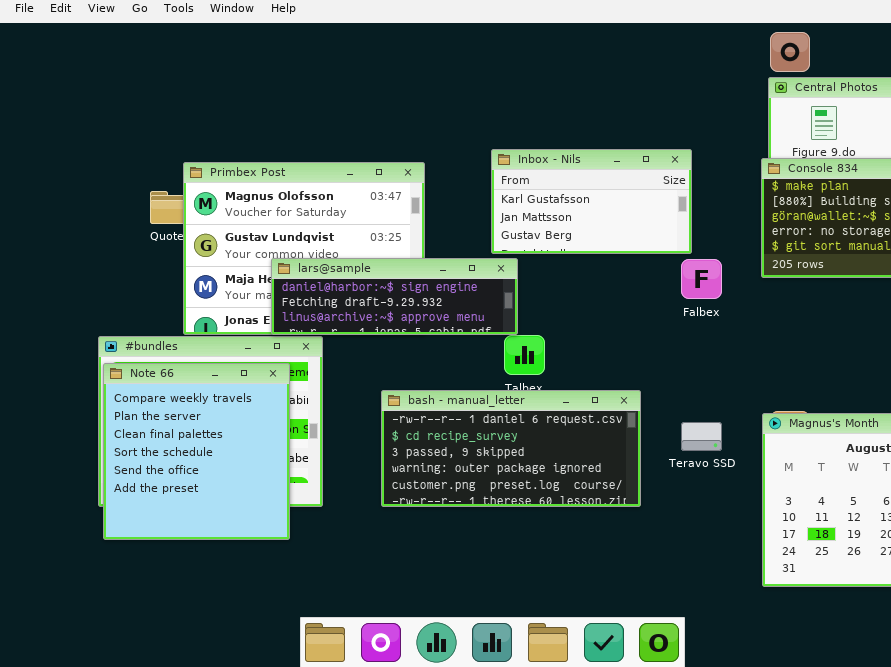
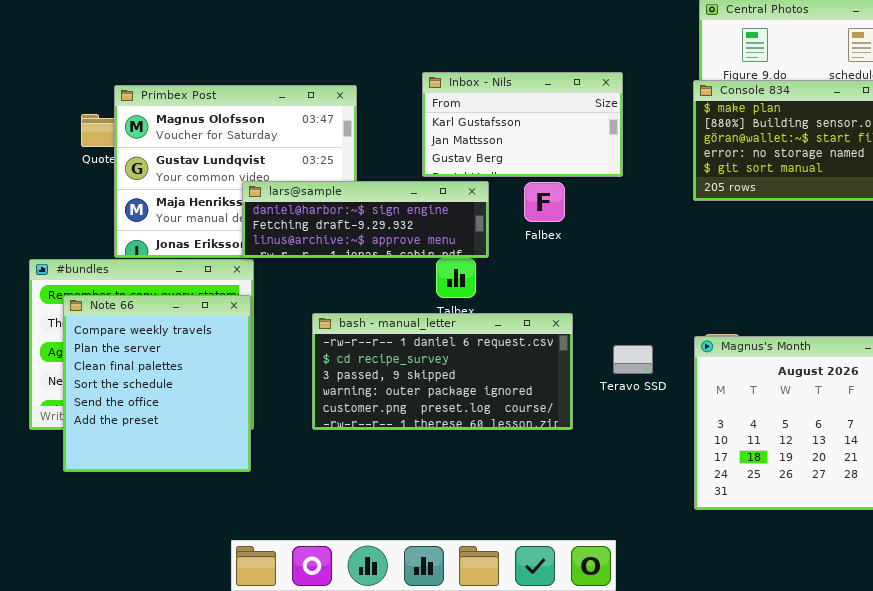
lars@sample: [271,258,518,335] -> [242,181,489,258], moved
Falbex: [681,259,722,299] -> [524,182,565,222], moved
Note 66: [103,363,290,540] -> [63,295,251,472], moved

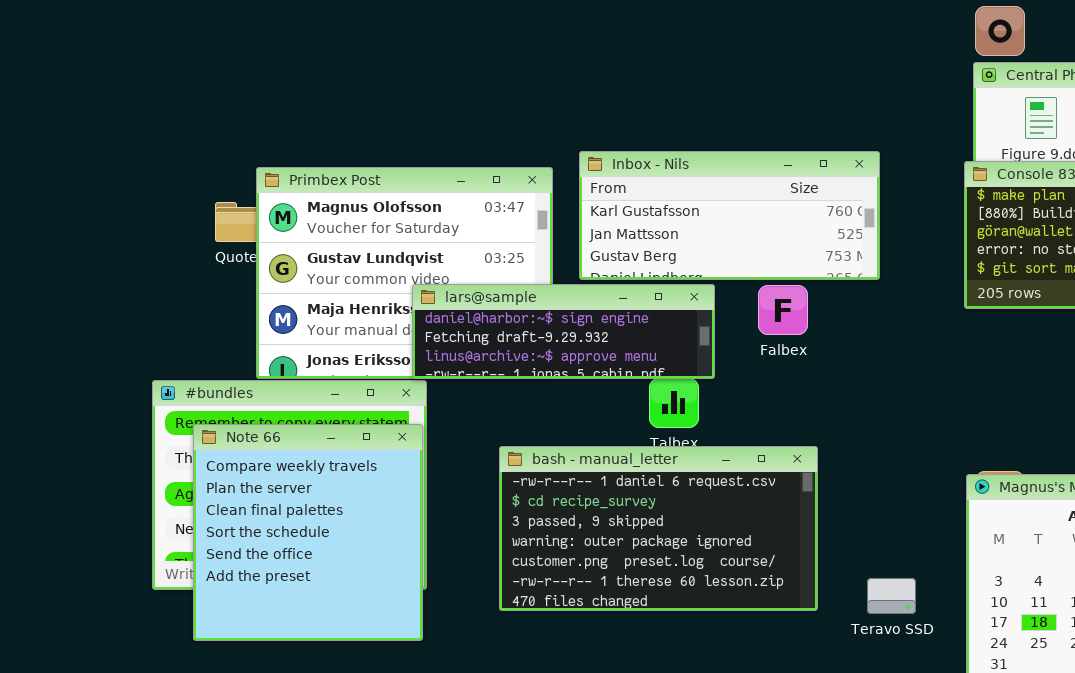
Inbox - Nils: [422,72,623,177] -> [579,151,880,280], resized
bash - manual_letter: [312,313,573,430] -> [499,446,818,611], resized
Teravo SSD: [613,345,653,374] -> [867,578,916,614], moved

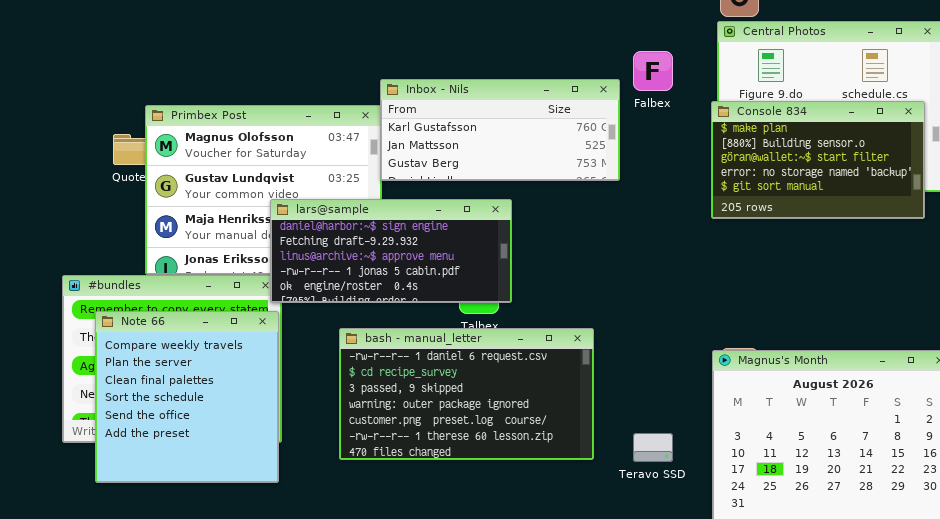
Inbox - Nils: [579,151,880,280] -> [380,79,620,181], moved
lars@sample: [412,284,715,379] -> [270,199,512,303], resized
Falbex: [758,285,808,335] -> [633,51,673,91], moved

